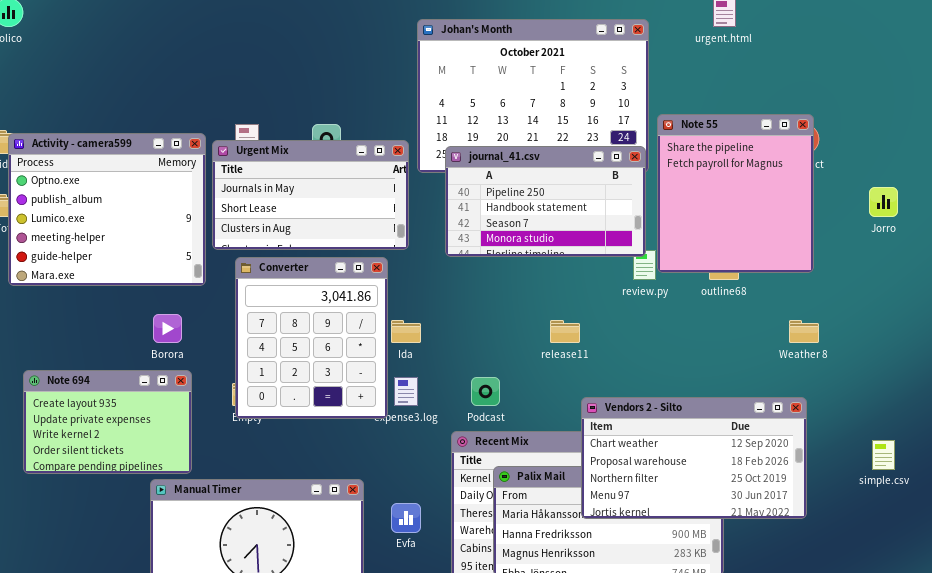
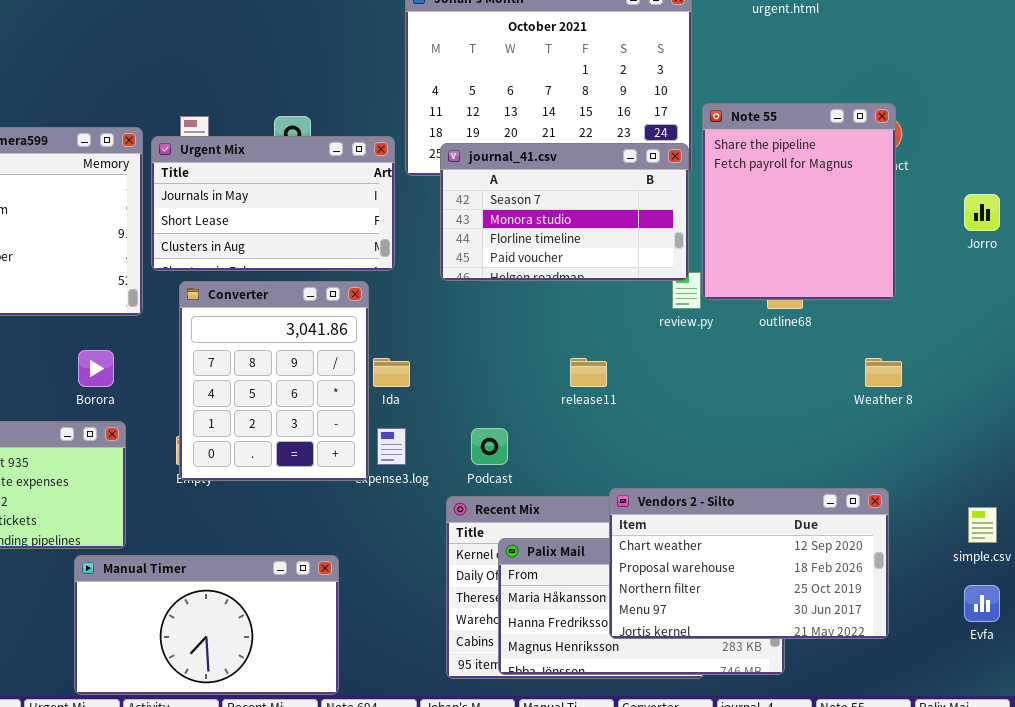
journal_41.csv: [445,146,646,257] -> [440,143,689,281], scrolled down 2 rows
Vendors 2 - Silto: [581,397,807,519] -> [609,488,889,639], moved
Evfa: [391,503,421,533] -> [964,585,1000,622], moved

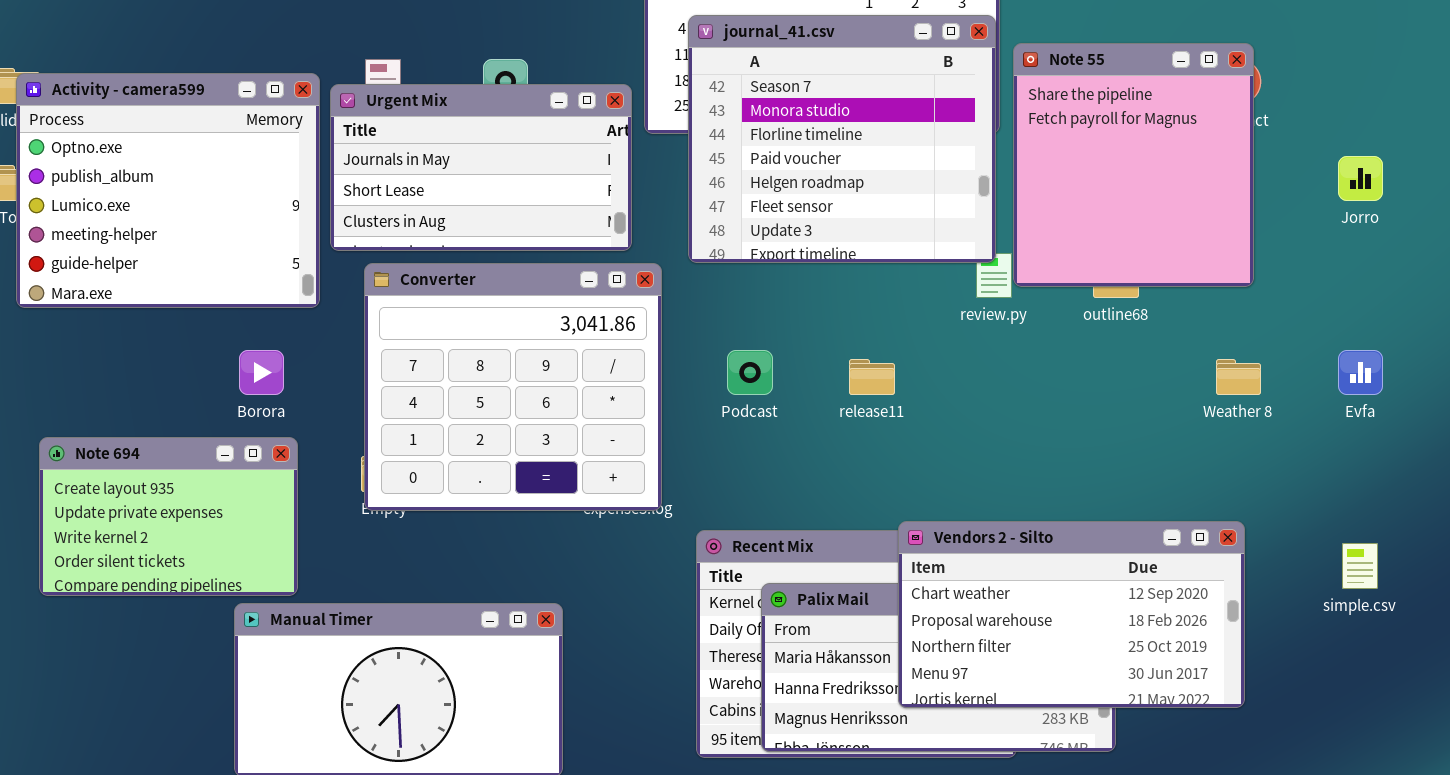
journal_41.csv: [440,143,689,281] -> [688,15,996,263], resized
Converter: [179,281,369,481] -> [364,263,662,511], resized
Podcast: [471,428,508,465] -> [727,350,773,395], moved
Evfa: [964,585,1000,622] -> [1338,350,1383,395], moved

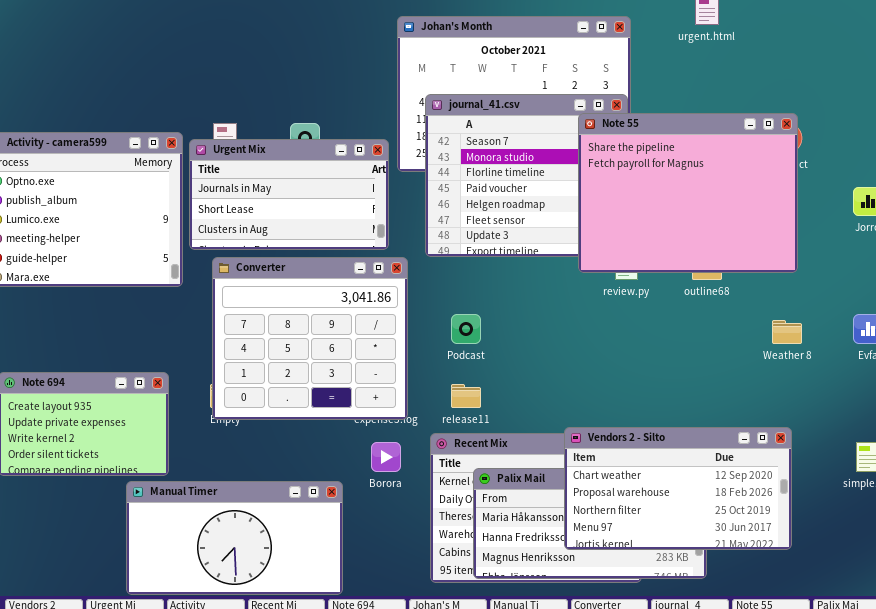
Note 55: [1013,43,1254,287] -> [578,113,798,273], resized
Borora: [239,350,284,395] -> [371,442,401,472], moved
release11: [849,359,895,395] -> [451,384,481,408], moved

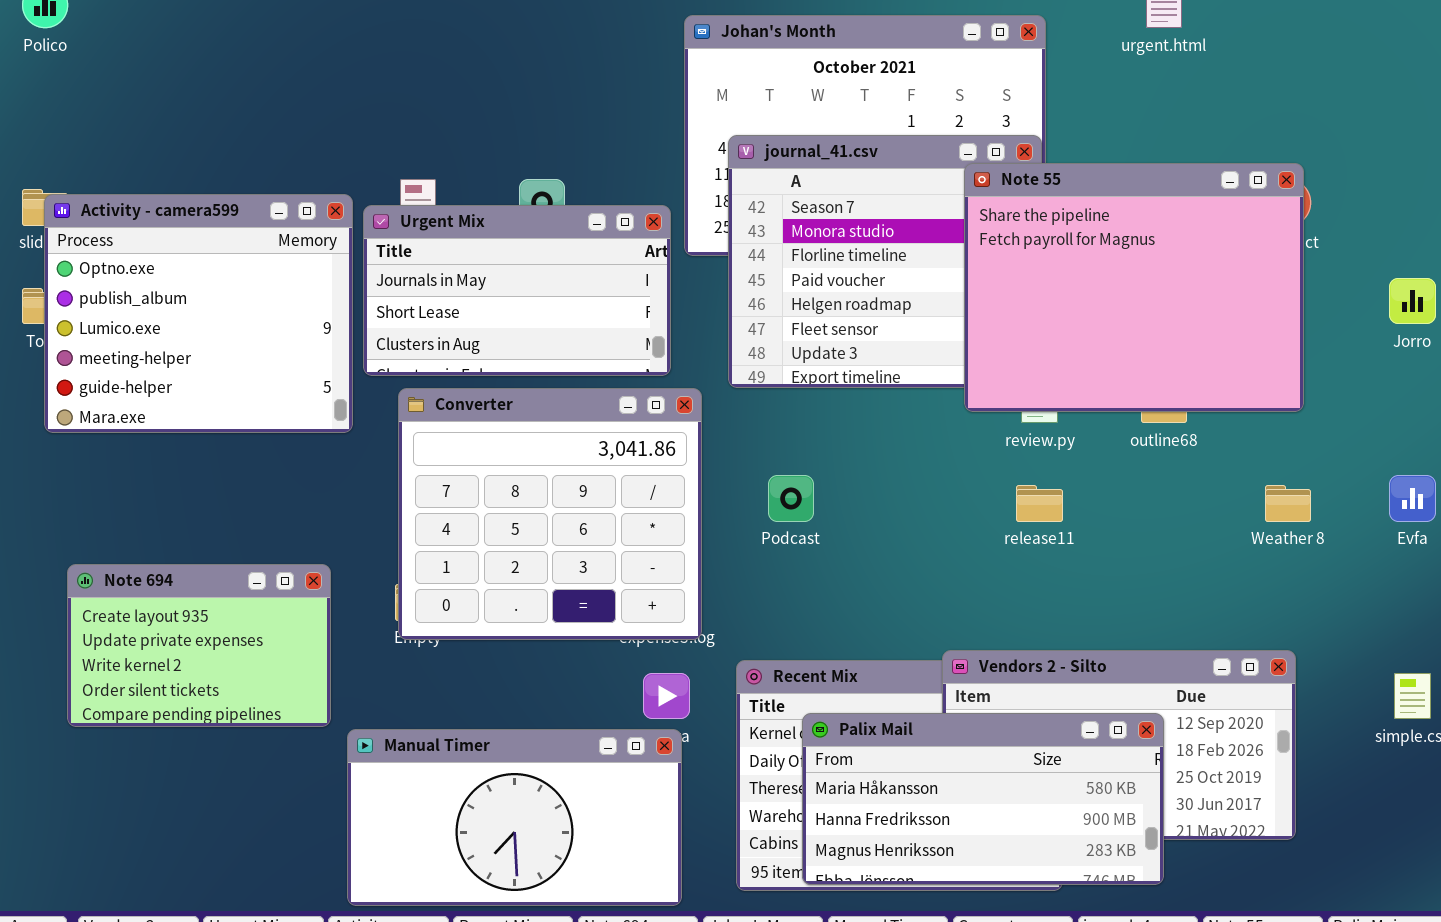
release11: [451,384,481,408] -> [1016,485,1063,522], moved
Palix Mail: [473,468,707,579] -> [802,713,1164,885], raised
Manual Timer: [126,481,343,595] -> [347,729,682,906], moved

